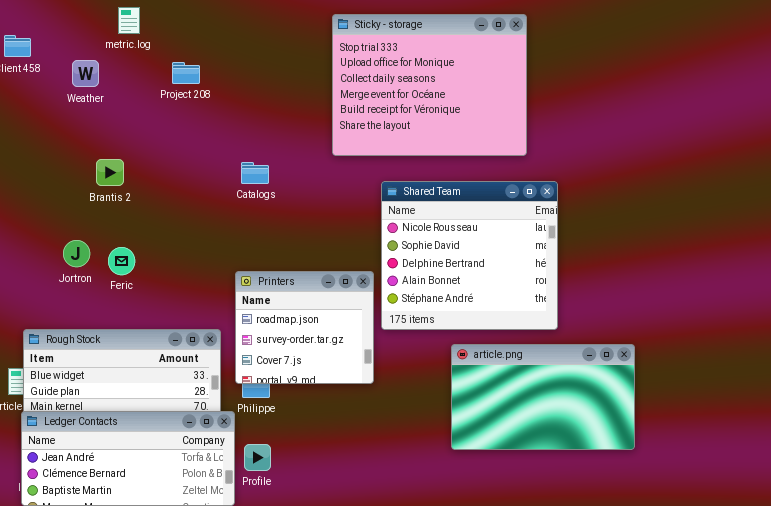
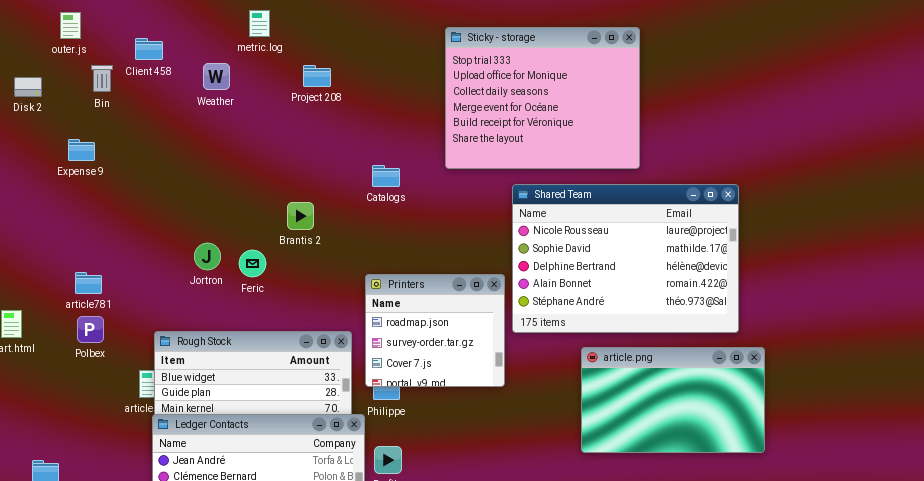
Sticky - storage: [332,14,527,156] -> [445,27,640,169], moved
Brantis 2: [96,159,124,186] -> [287,202,314,230], moved
Shared Team: [381,181,558,330] -> [512,184,739,333], resized

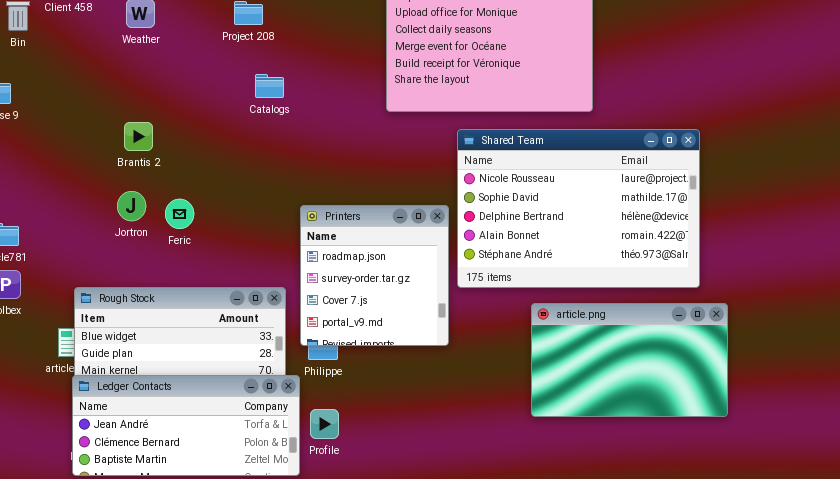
Catalogs: [372,165,400,187] -> [255,74,284,98], moved
Brantis 2: [287,202,314,230] -> [124,122,153,151], moved
Printers: [365,274,505,387] -> [300,205,449,346], resized

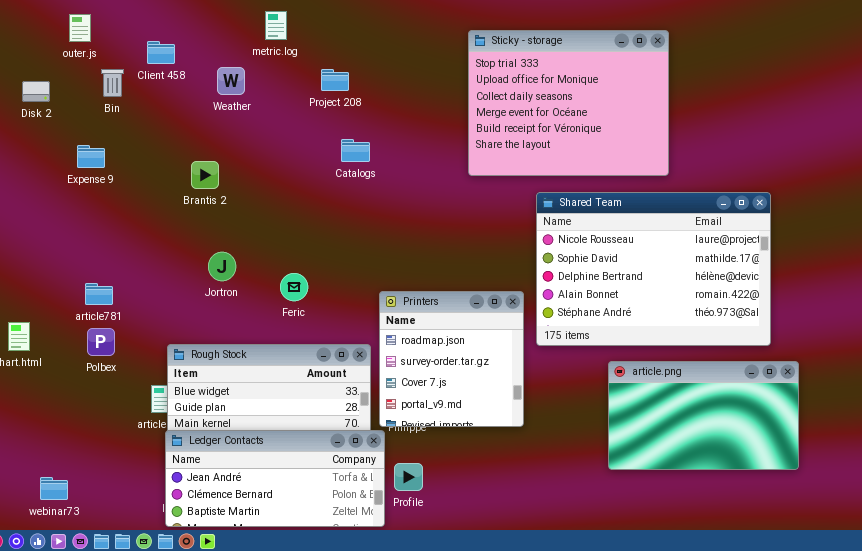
Brantis 2: [124,122,153,151] -> [191,161,219,189], moved
Feric: [165,199,194,229] -> [280,273,308,301], moved
Printers: [300,205,449,346] -> [379,291,524,427], moved

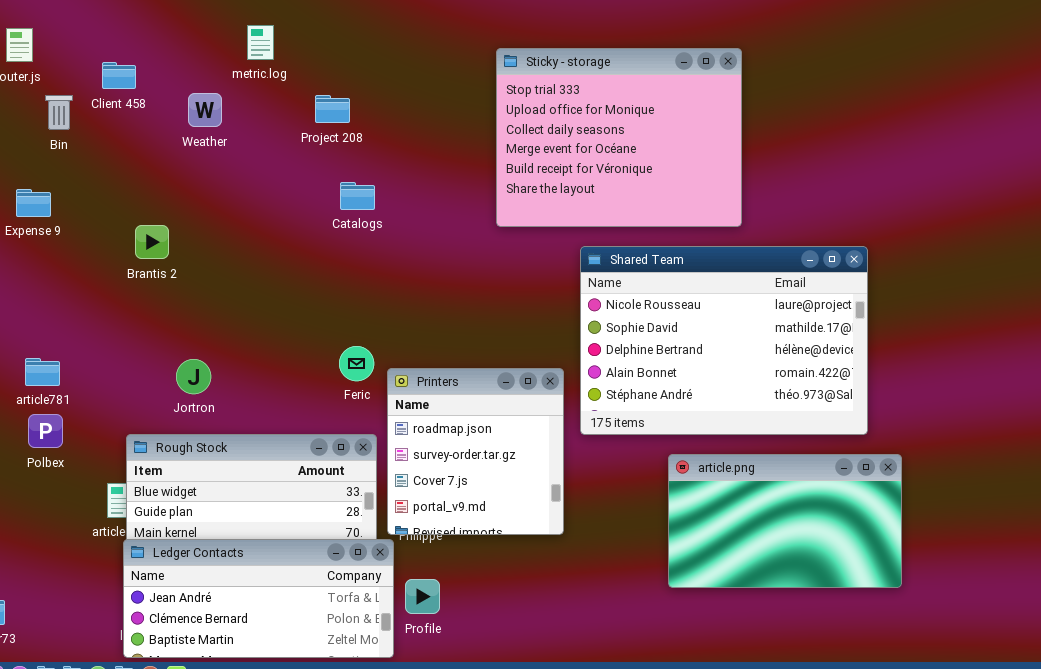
Brantis 2: [191,161,219,189] -> [135,225,169,259], moved
Jortron: [208,252,236,281] -> [176,359,211,394], moved
Feric: [280,273,308,301] -> [339,346,374,381], moved

